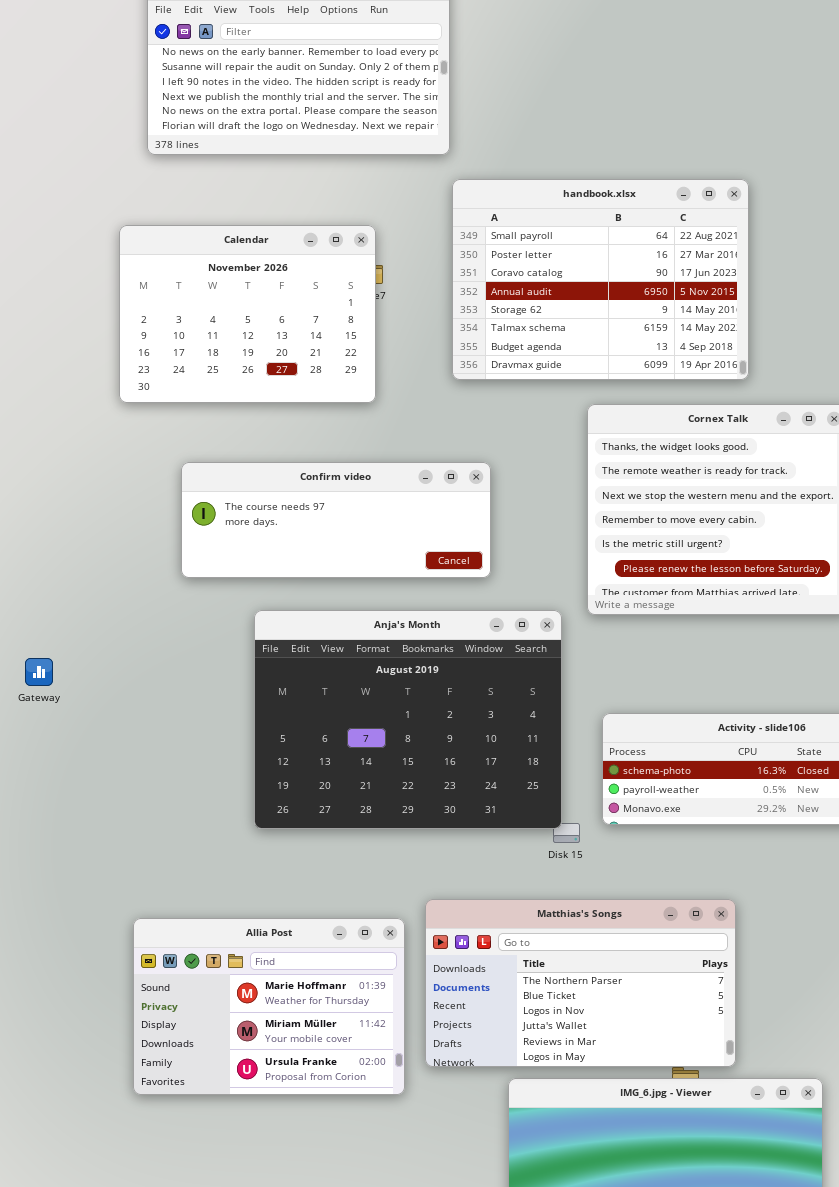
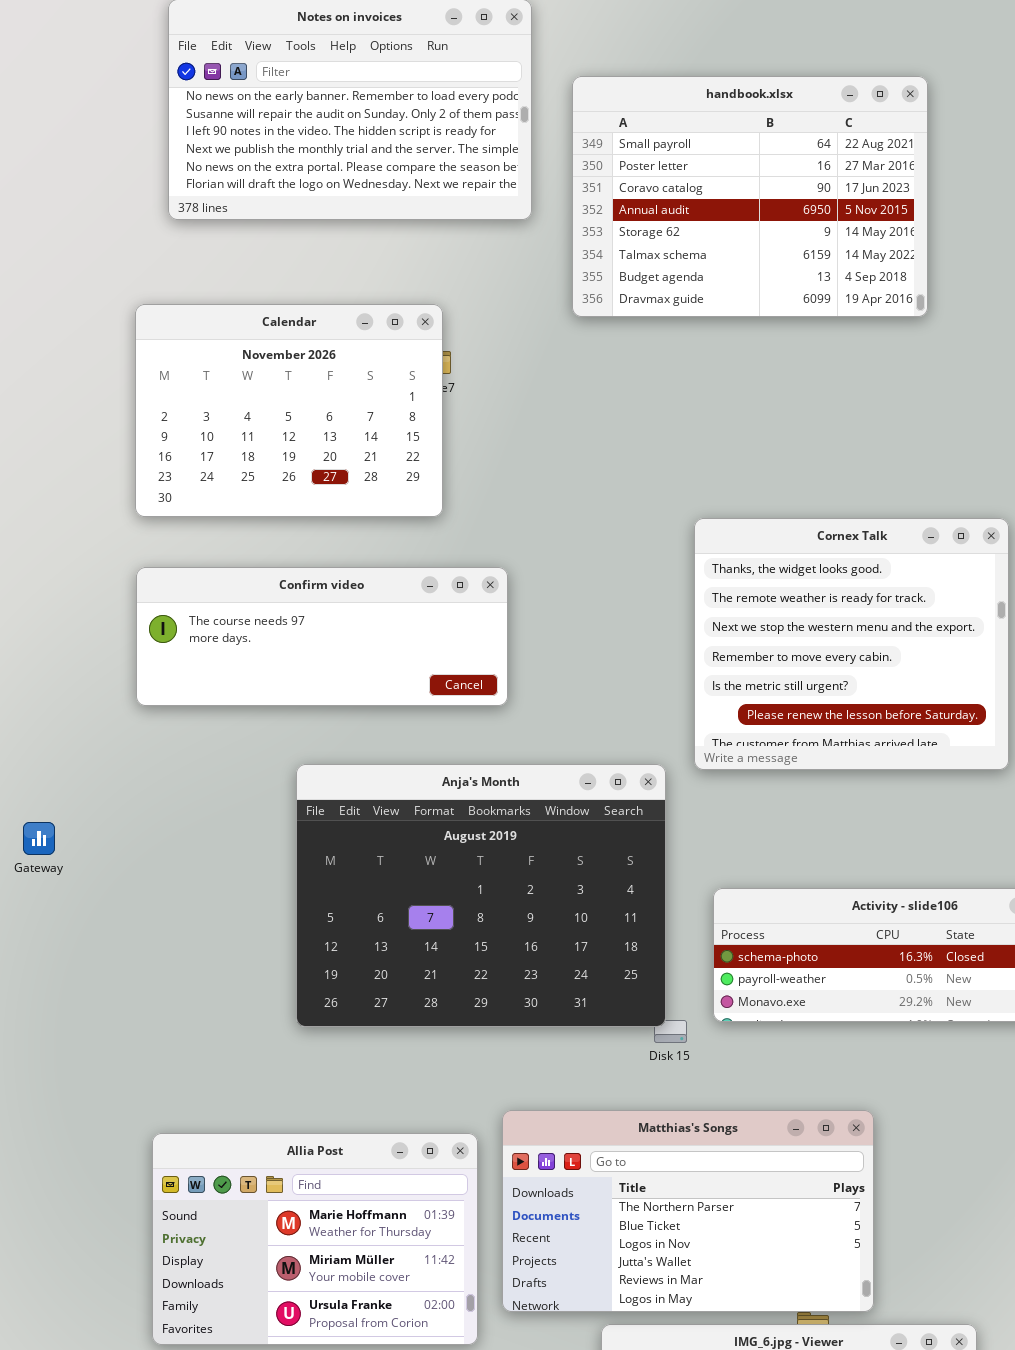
handbook.xlsx: [452,179,749,380] -> [572,76,928,317], moved
Confirm video: [181,462,491,578] -> [136,567,508,706], moved

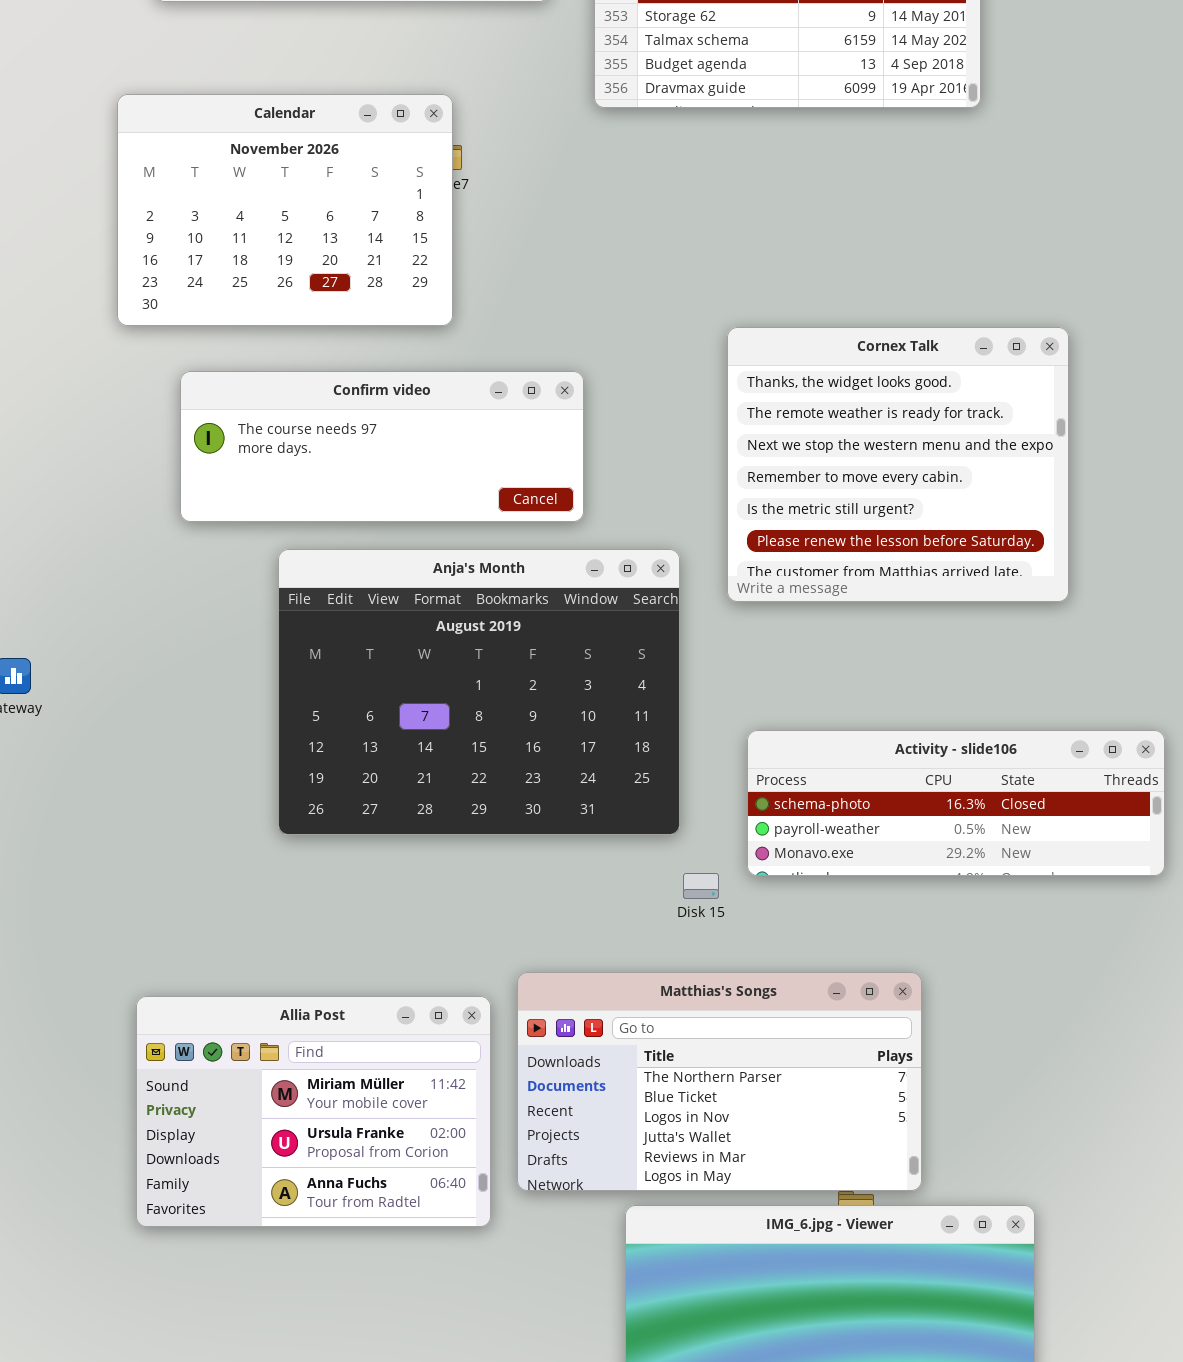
Confirm video: [136,567,508,706] -> [180,371,584,522], moved
Anja's Month: [296,764,666,1027] -> [278,549,680,835], moved
Allia Post: [152,1133,478,1345] -> [136,996,491,1227], scrolled down 1 row

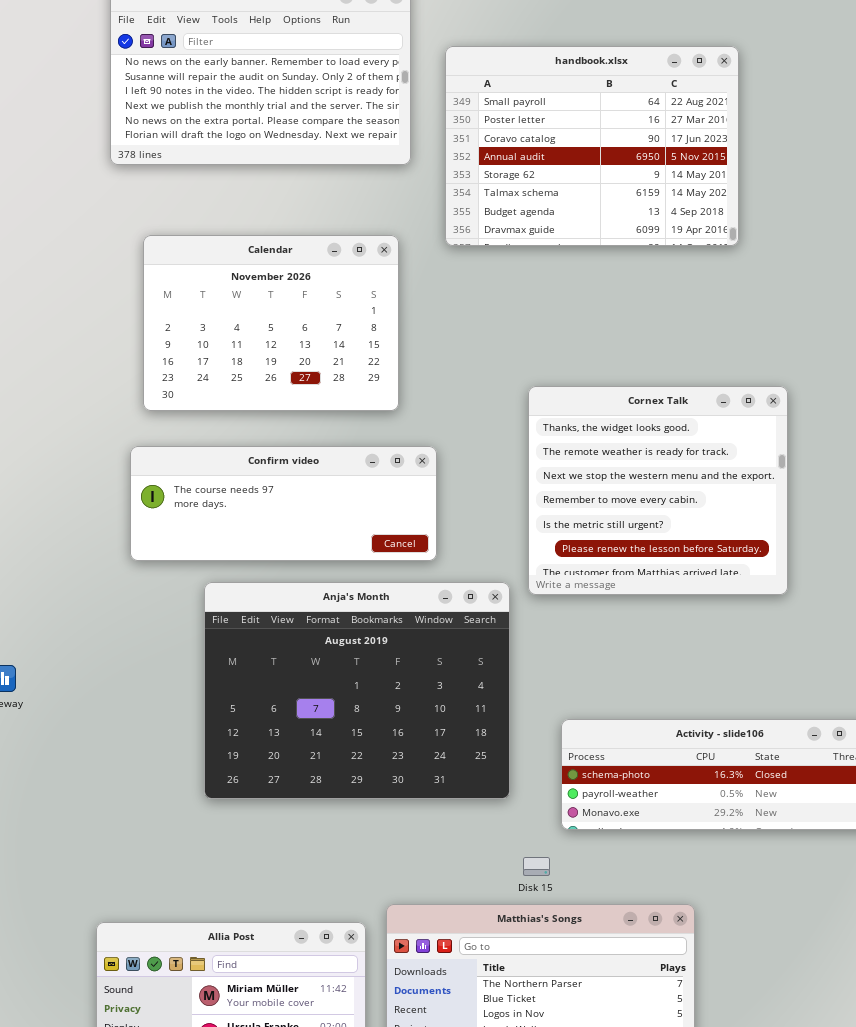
Calendar: [117,94,453,326] -> [143,235,399,411], moved
Cornex Talk: [727,327,1069,602] -> [528,386,788,595], moved
Disk 15: [683,873,719,899] -> [523,857,550,876], moved

